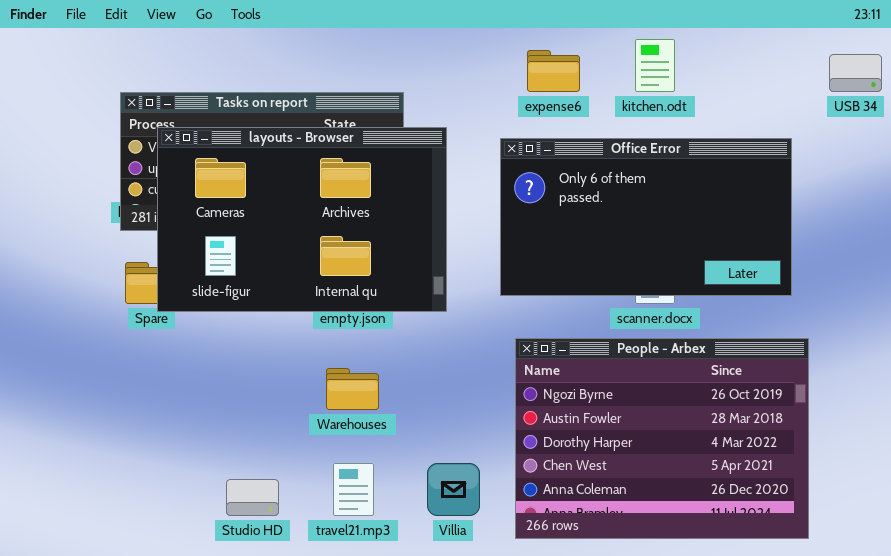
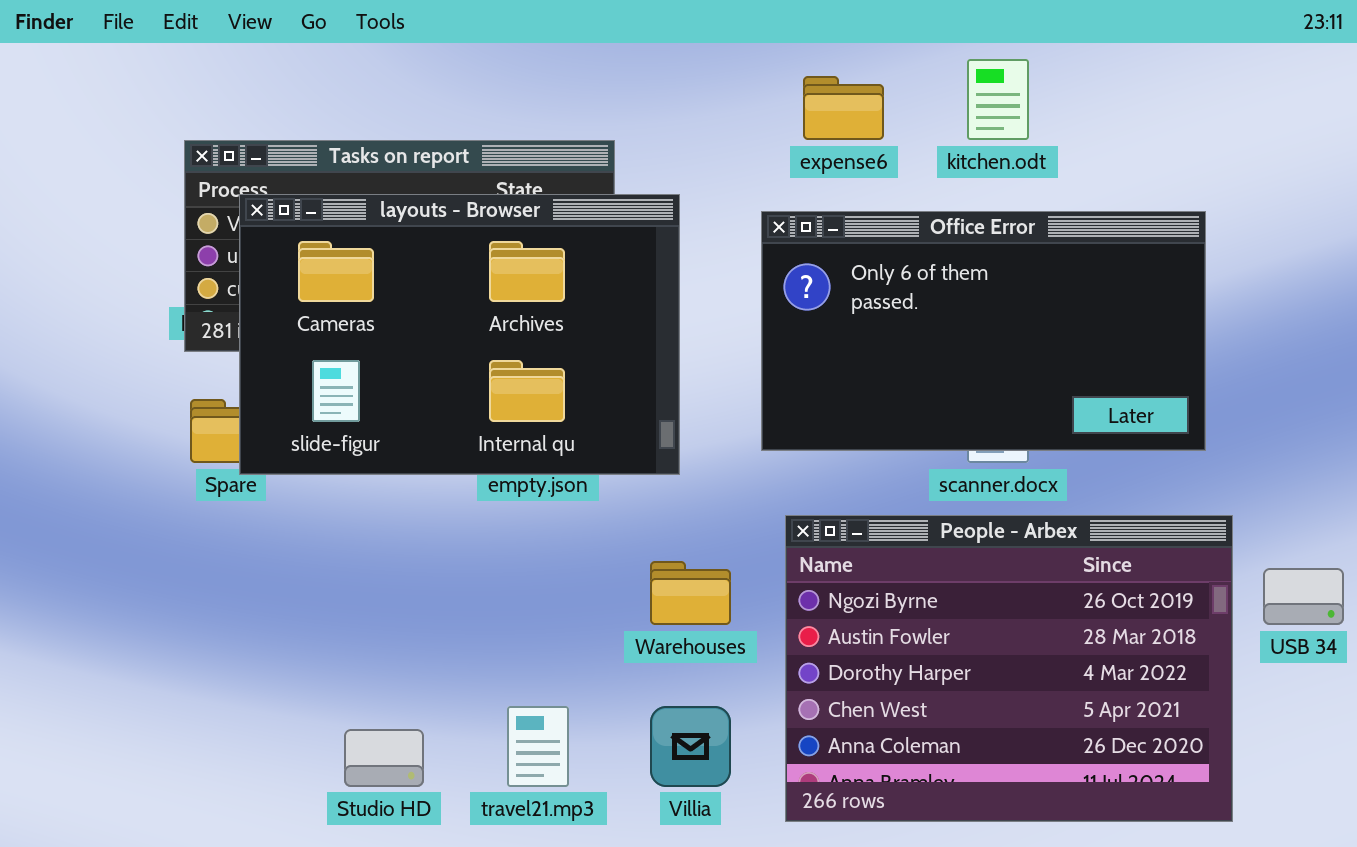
USB 34: [829,54,882,92] -> [1263,568,1344,625], moved
Warehouses: [326,368,379,410] -> [650,561,731,625], moved

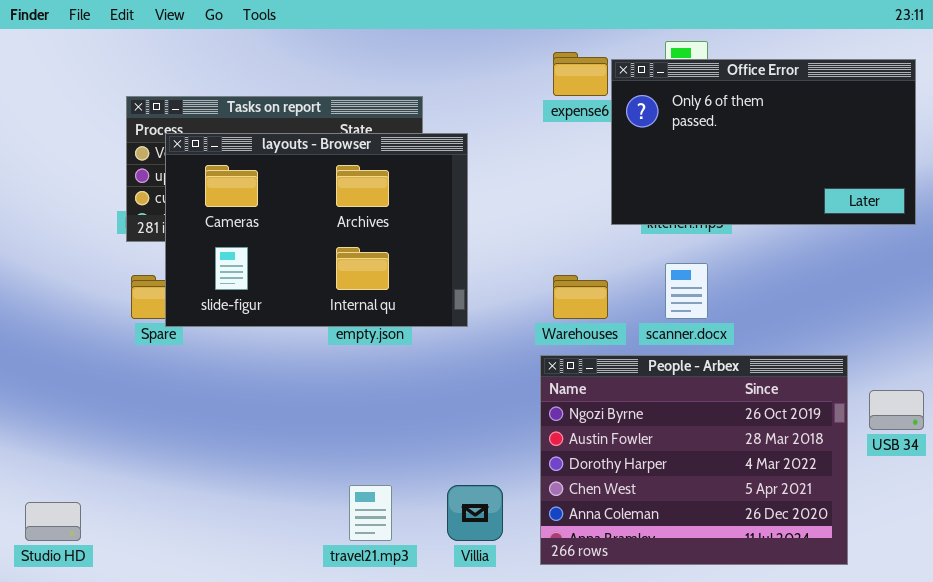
Office Error: [761,211,1206,451] -> [611,59,916,225], moved
Warehouses: [650,561,731,625] -> [553,275,608,319], moved
Studio HD: [344,729,424,787] -> [25,502,81,541], moved

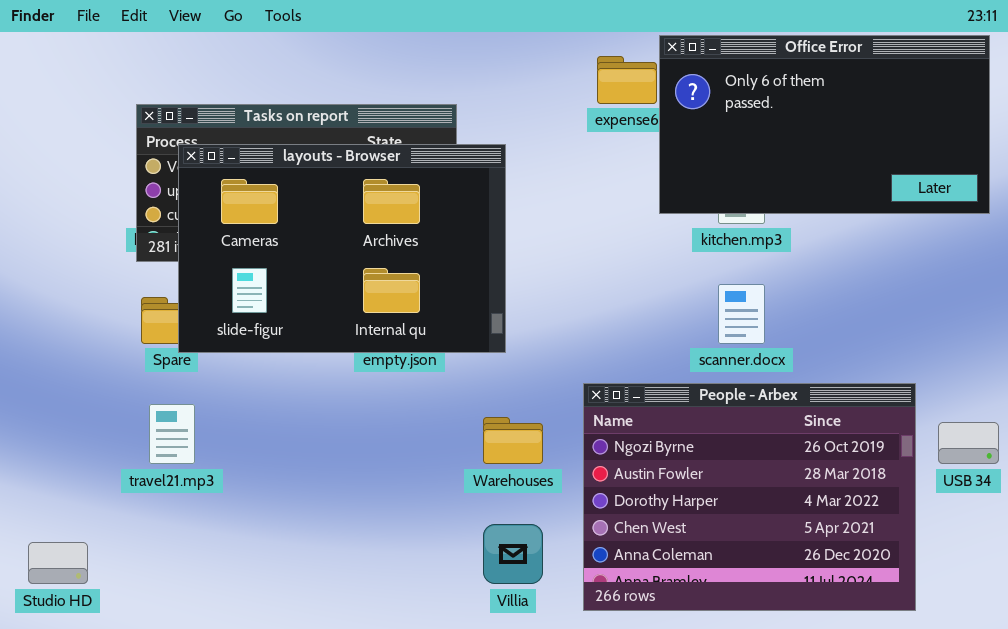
Office Error: [611,59,916,225] -> [659,35,990,214], moved
Warehouses: [553,275,608,319] -> [483,417,543,464], moved
travel21.mp3: [349,485,392,541] -> [149,404,195,464], moved

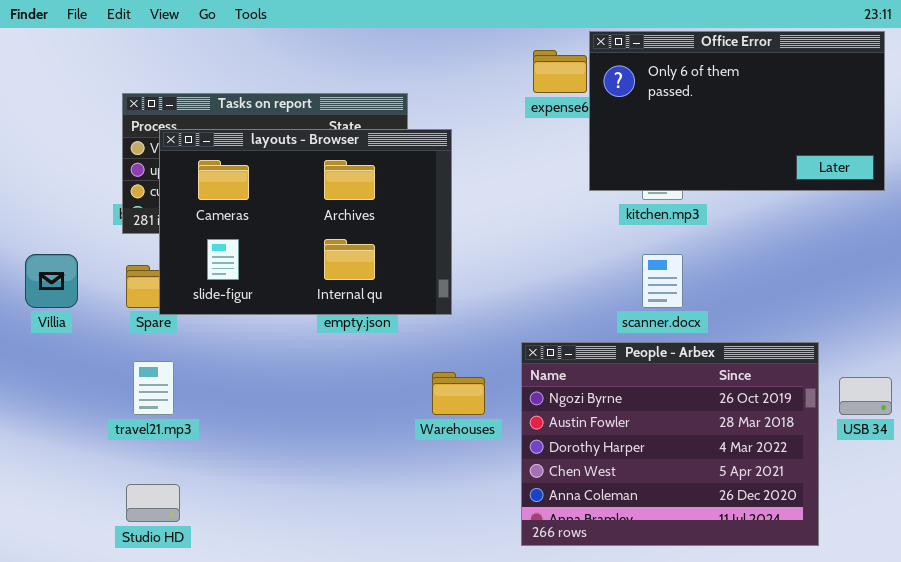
Villia: [483,524,543,584] -> [25,254,78,308], moved
Studio HD: [28,542,88,584] -> [126,484,180,522], moved

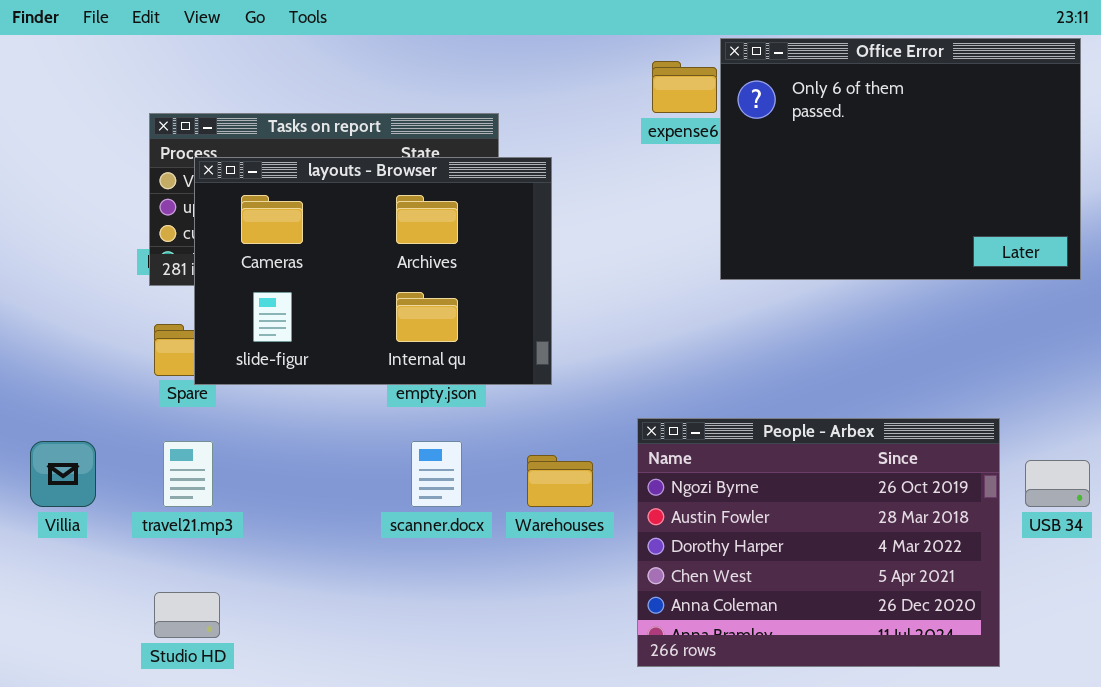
Office Error: [589,31,885,191] -> [720,38,1081,280], resized
Villia: [25,254,78,308] -> [30,441,96,507], moved
scanner.docx: [642,254,683,308] -> [411,441,462,507], moved

